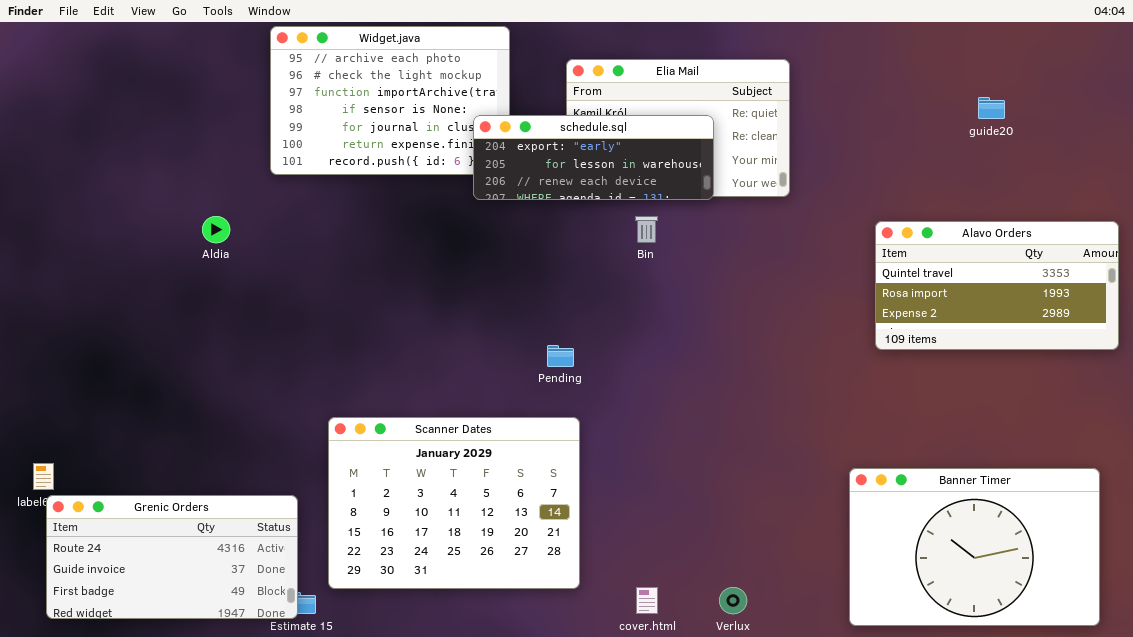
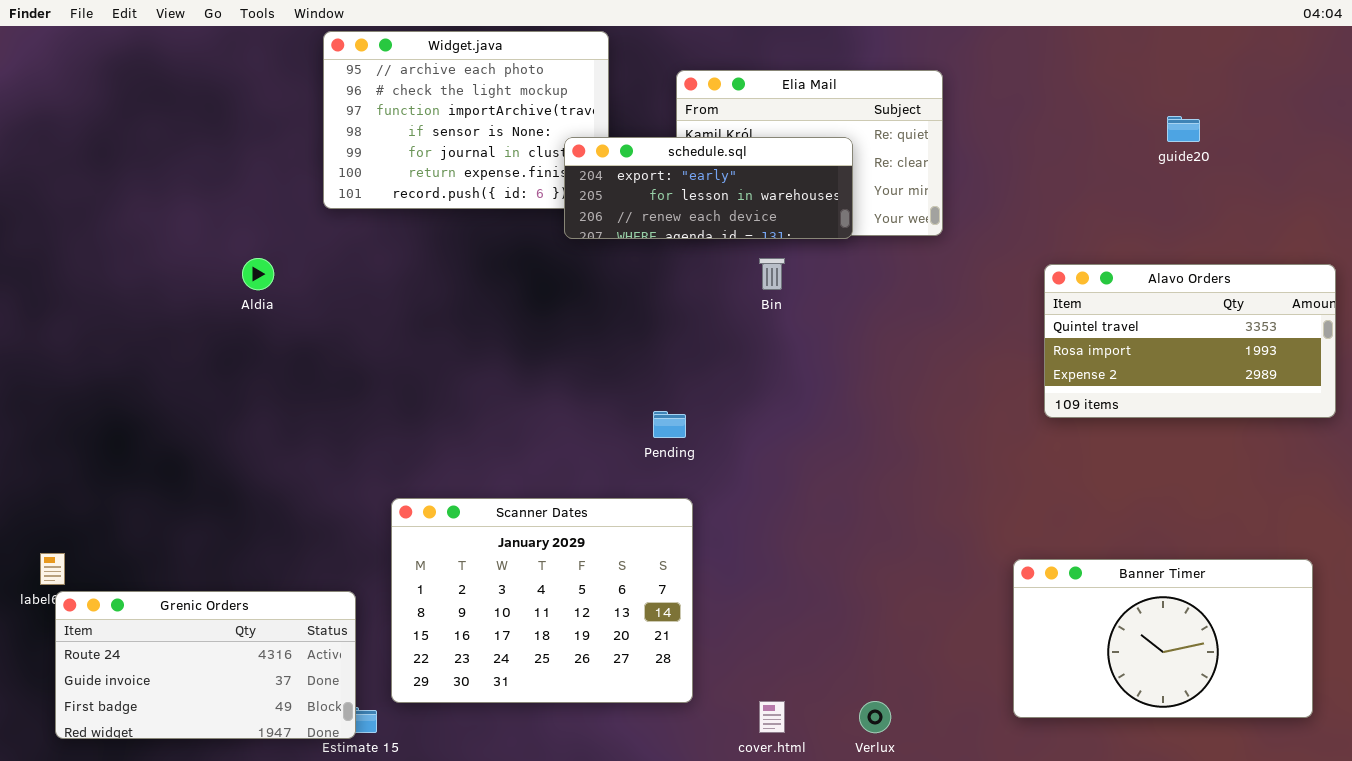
Banner Timer: [849,468,1100,626] -> [1013,559,1313,718], resized

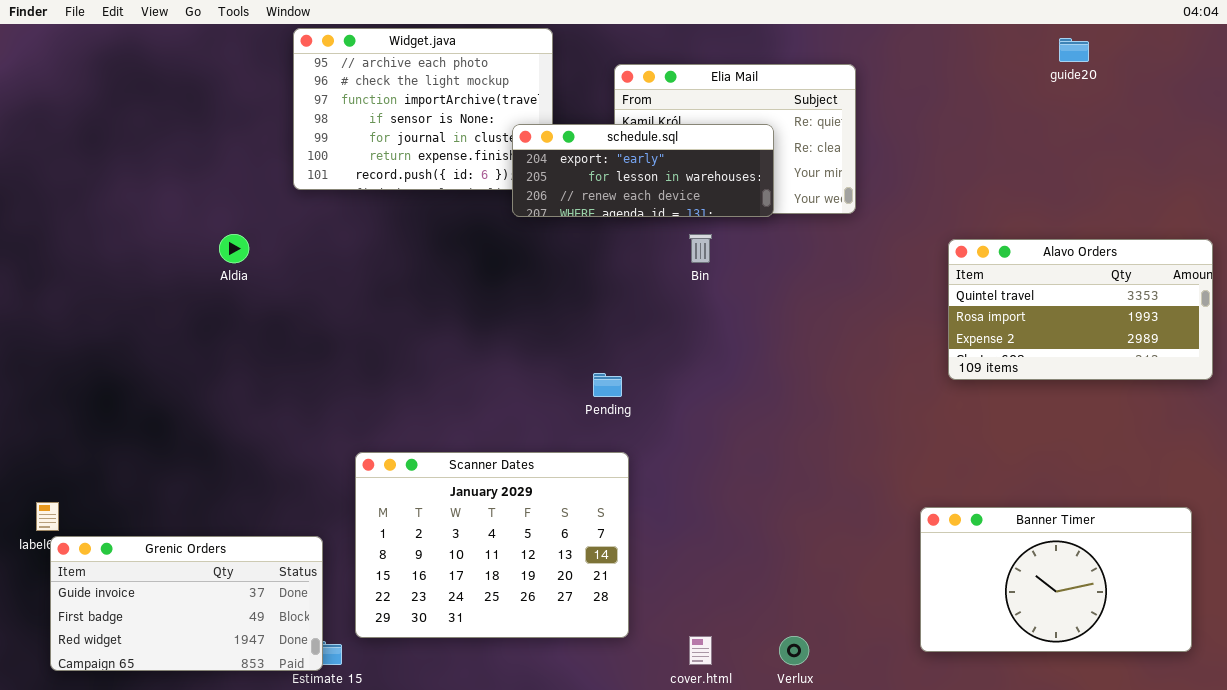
guide20: [1167,116,1200,142] -> [1059,38,1089,62], moved
Grenic Orders: [55,591,356,739] -> [50,536,323,671], scrolled down 1 row

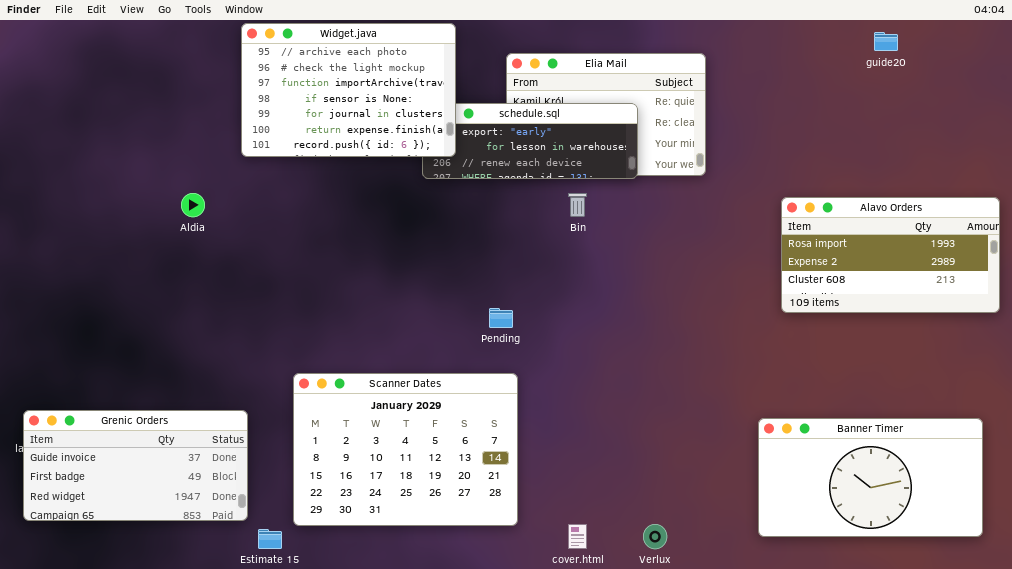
Widget.java: [293,28,553,190] -> [241,23,456,157], raised
Alavo Orders: [948,239,1213,380] -> [781,197,1000,313], scrolled down 1 row
Grenic Orders: [50,536,323,671] -> [23,410,248,521], moved

